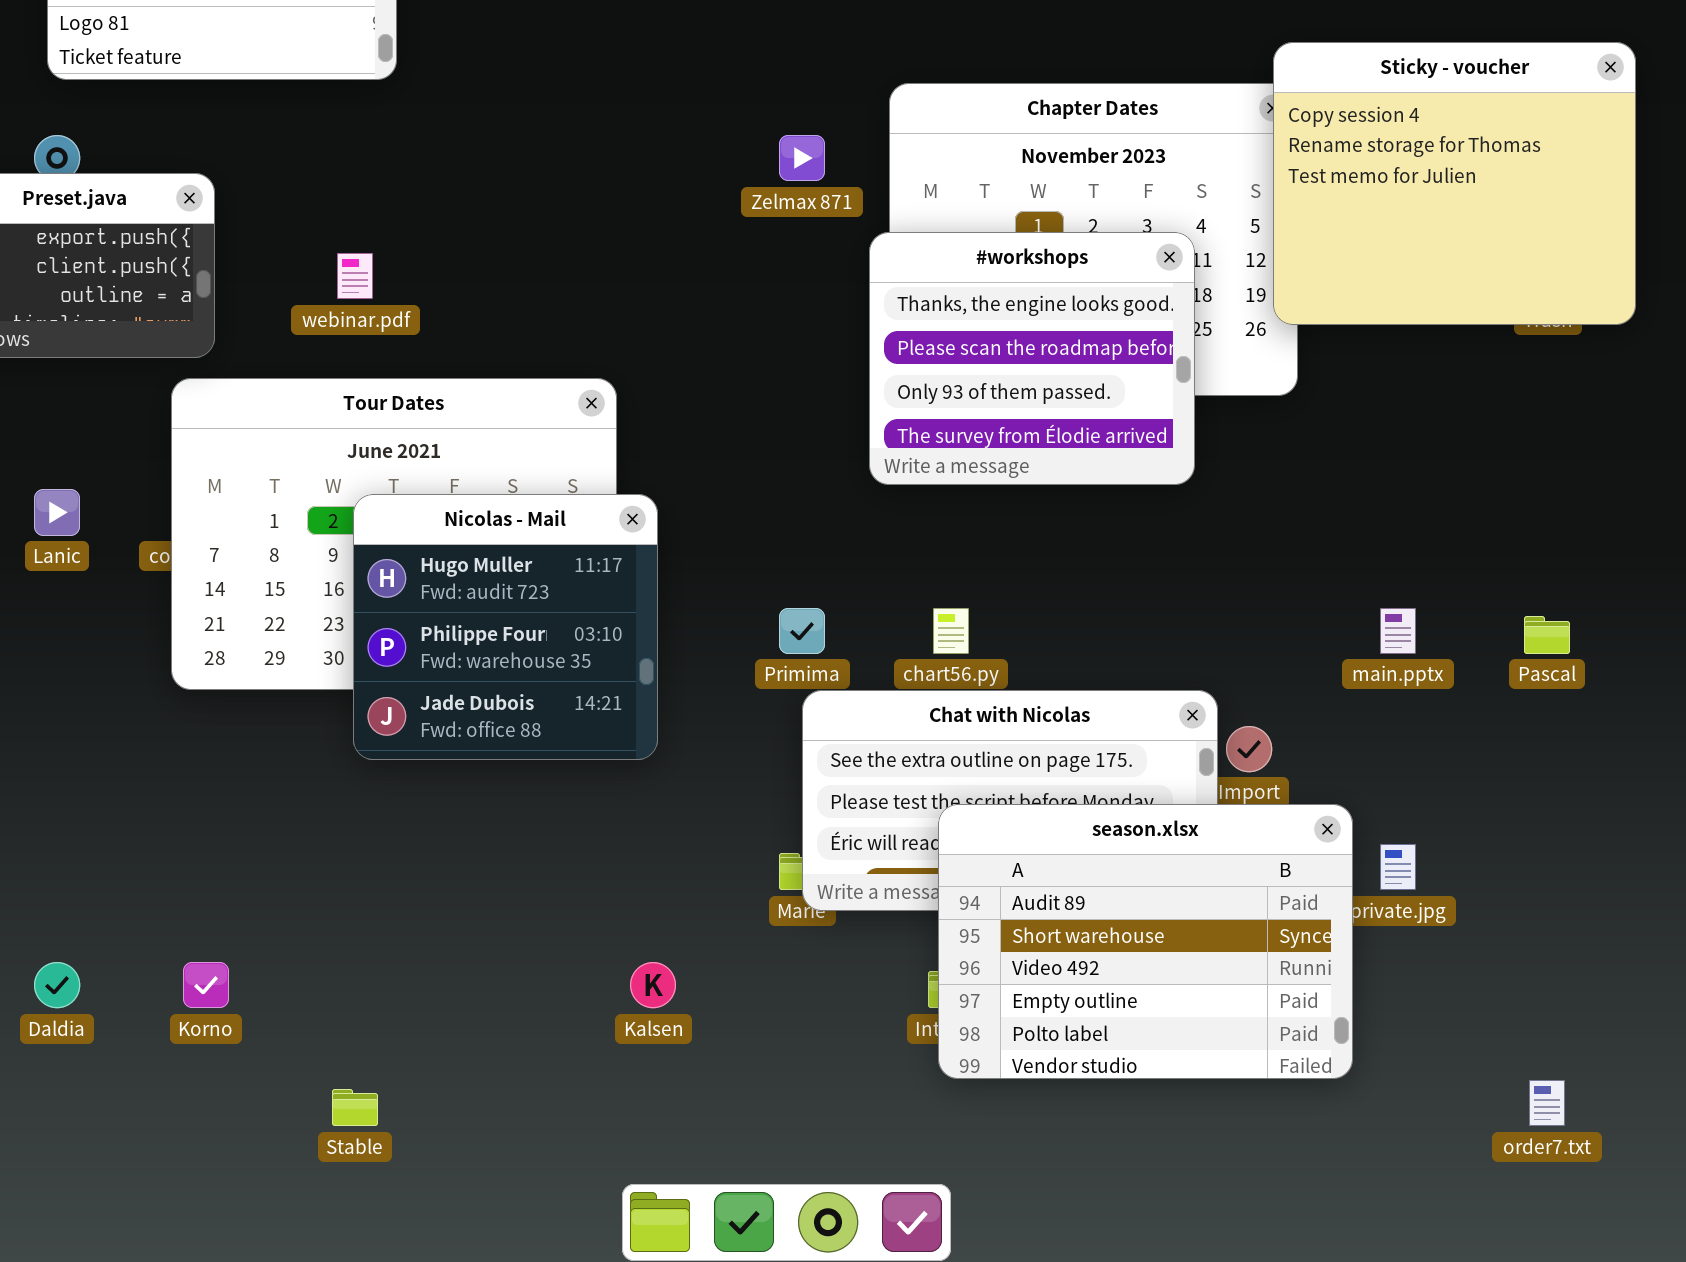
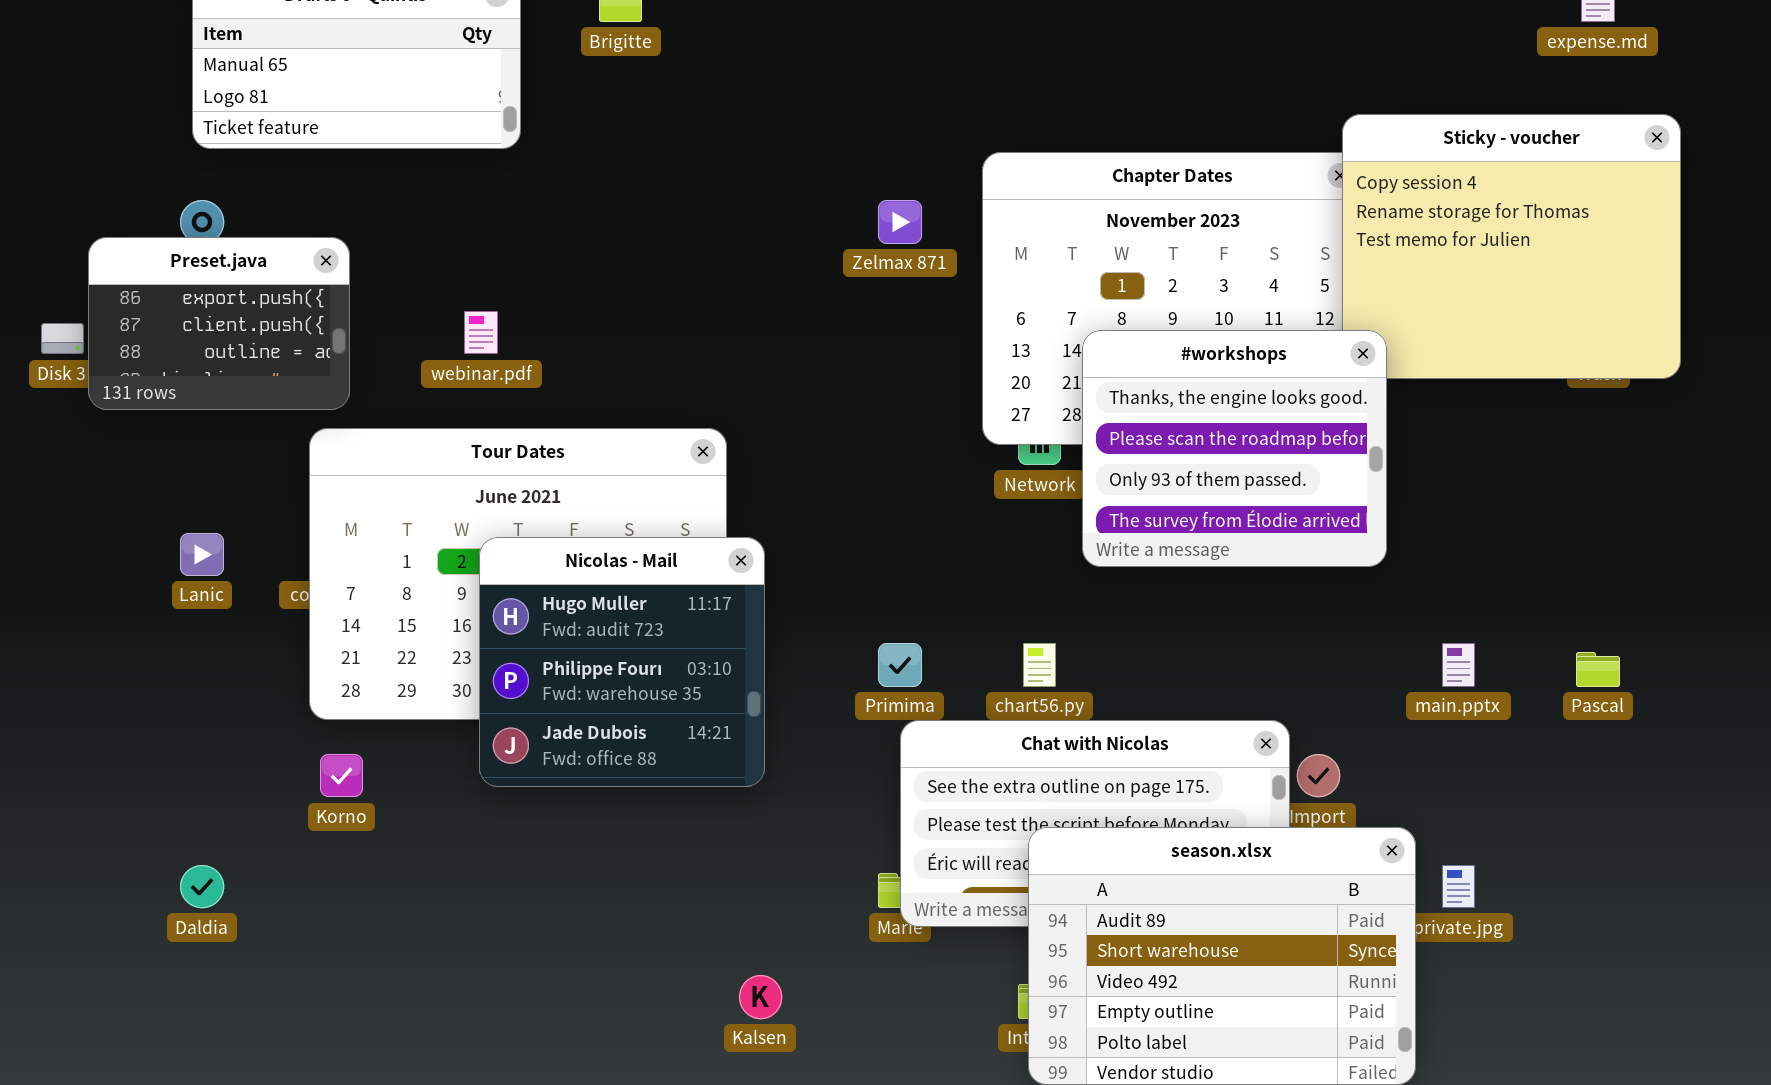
#workshops: [869,232,1195,485] -> [1082,330,1387,567], moved
Daldia: [34,962,80,1008] -> [180,865,224,908], moved
Korno: [183,962,229,1008] -> [320,754,363,797], moved

